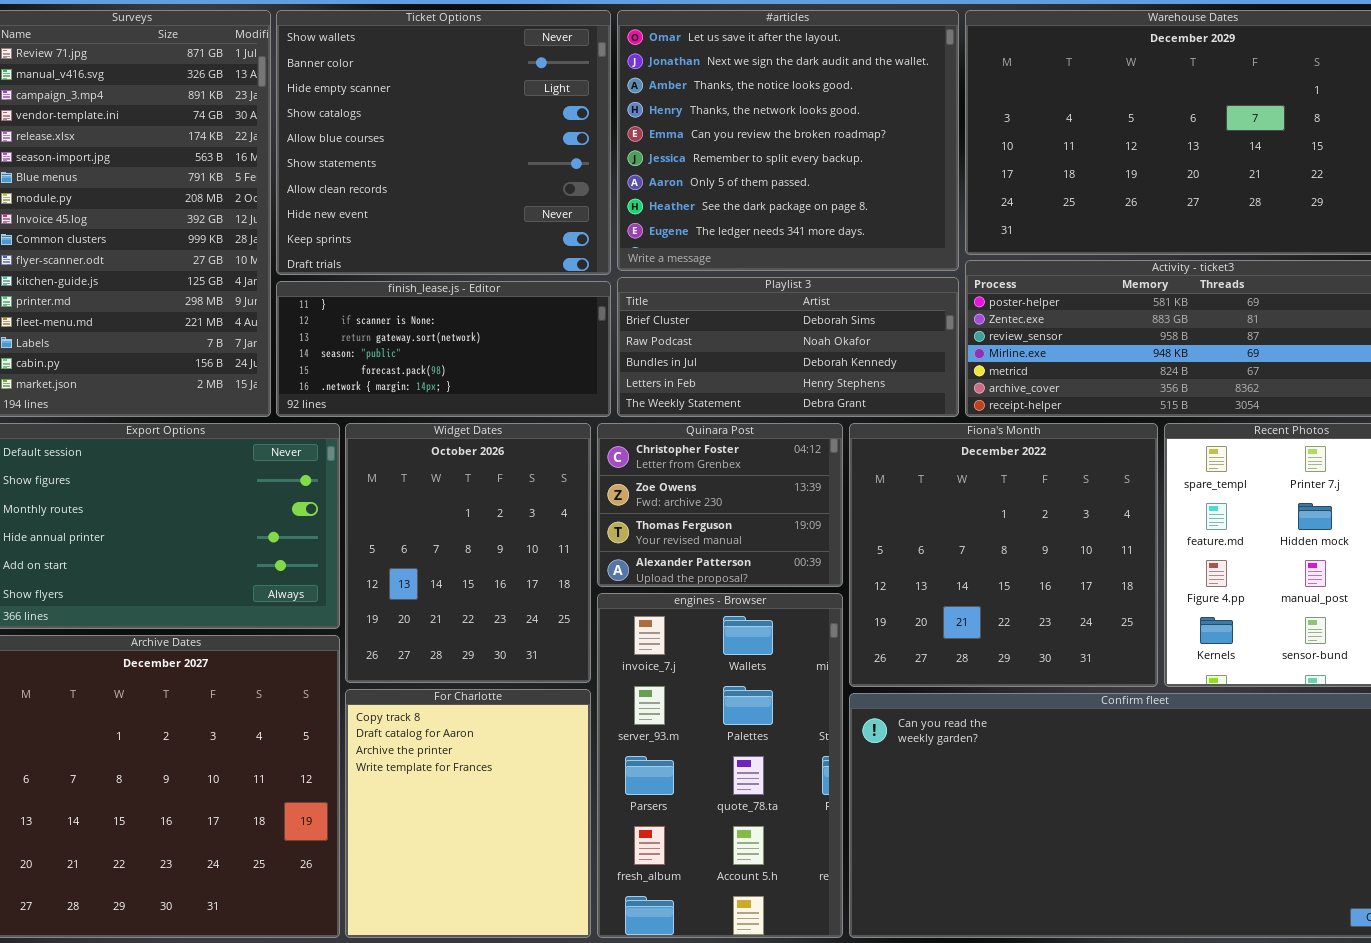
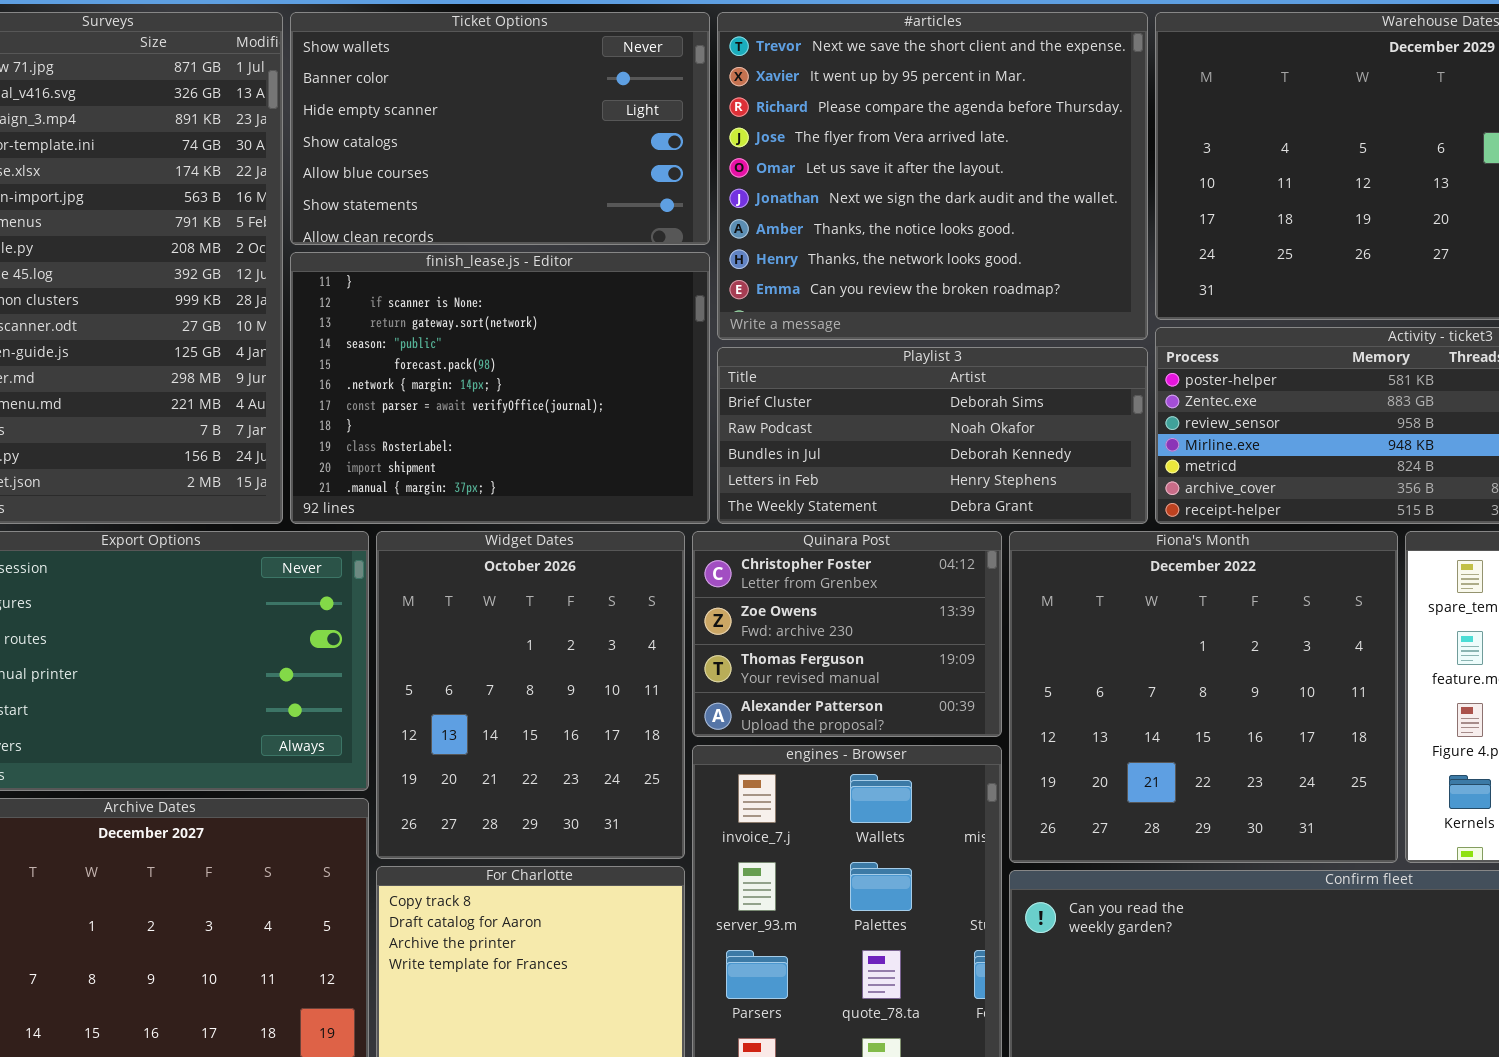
Ticket Options: [276,10,611,275] -> [290,12,710,245], resized
#articles: [617,10,959,271] -> [717,12,1148,340], scrolled up 4 rows
finish_lease.js - Editor: [276,281,611,417] -> [290,252,710,524], resized

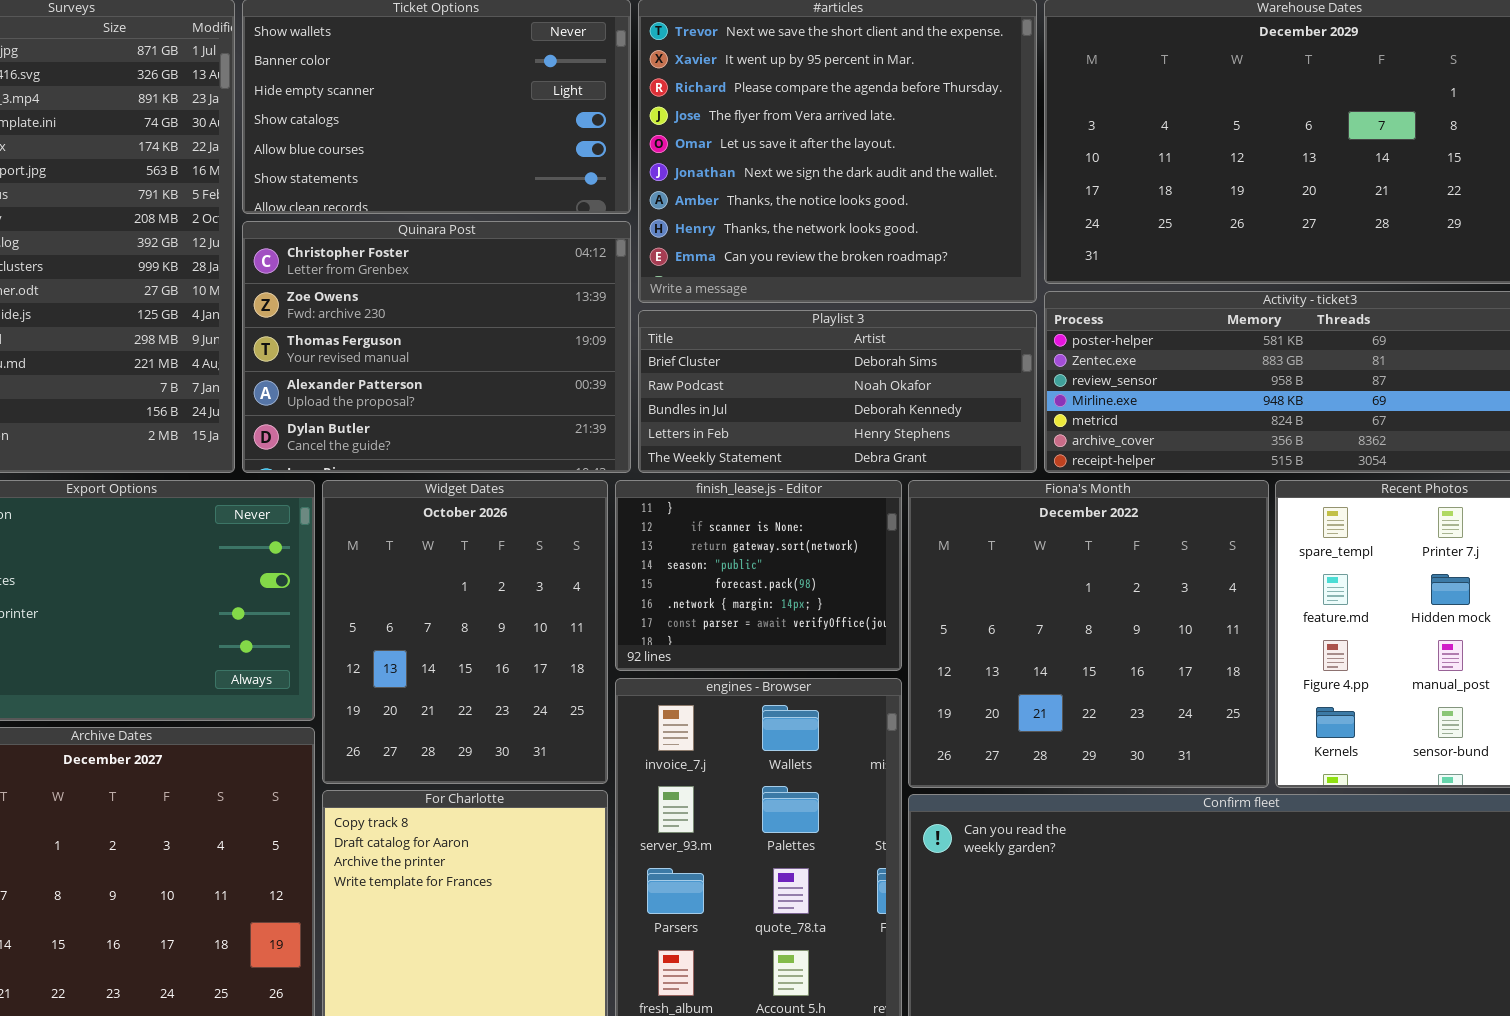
finish_lease.js - Editor: [290,252,710,524] -> [615,480,902,671], moved, resized
Quinara Post: [692,531,1002,737] -> [242,221,631,473], moved, resized

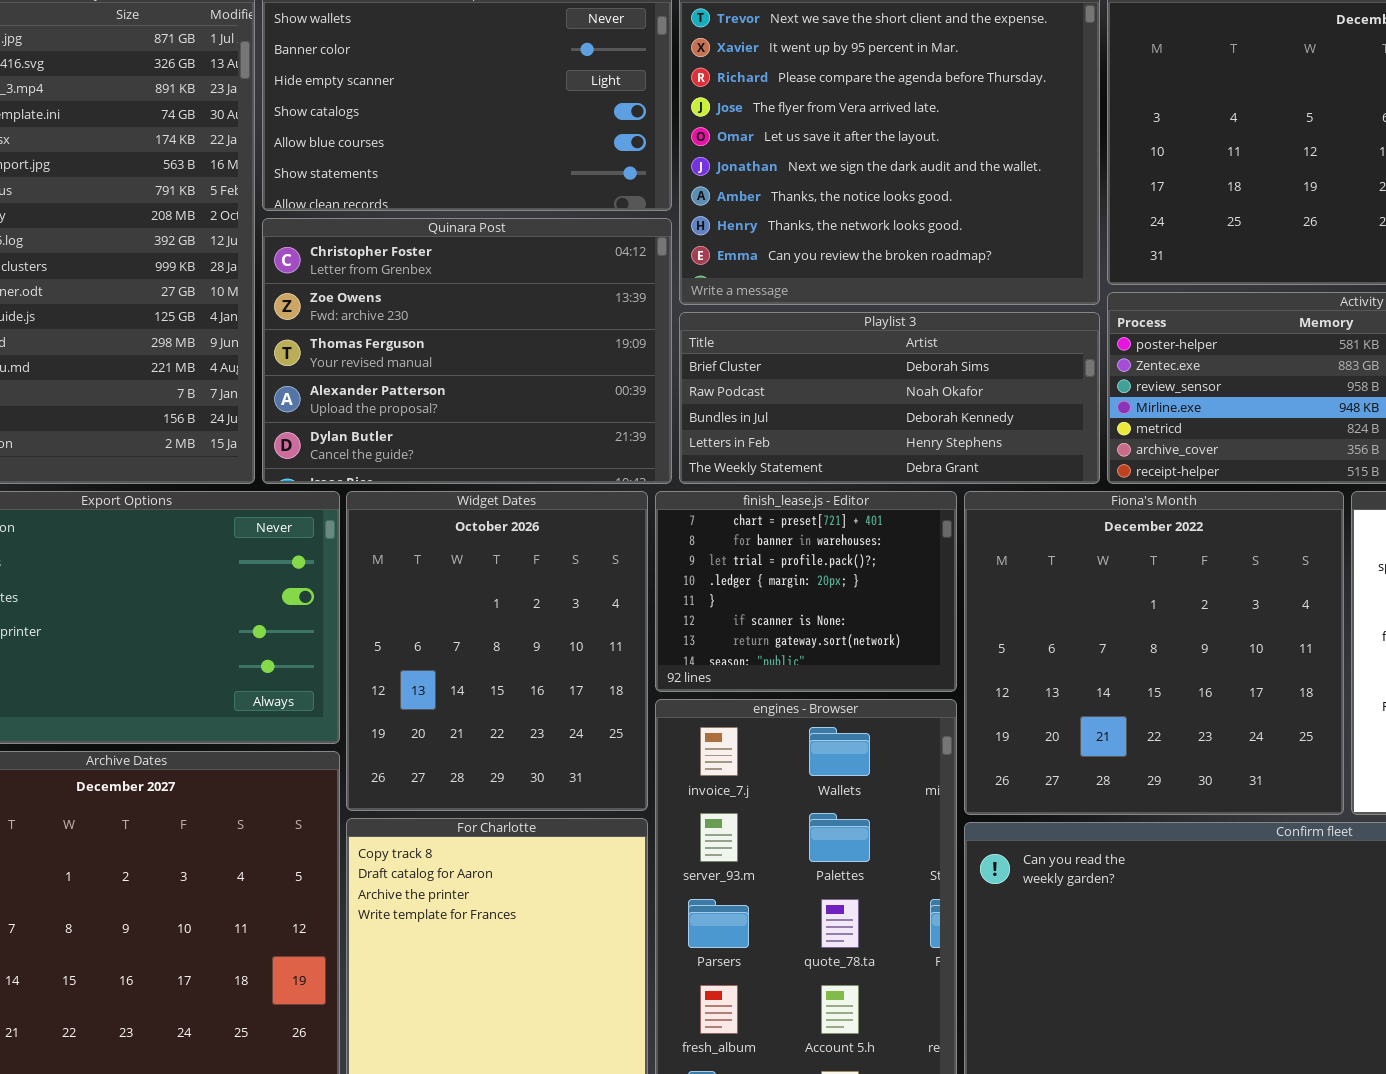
finish_lease.js - Editor: [615,480,902,671] -> [655,491,957,692], scrolled up 4 rows

